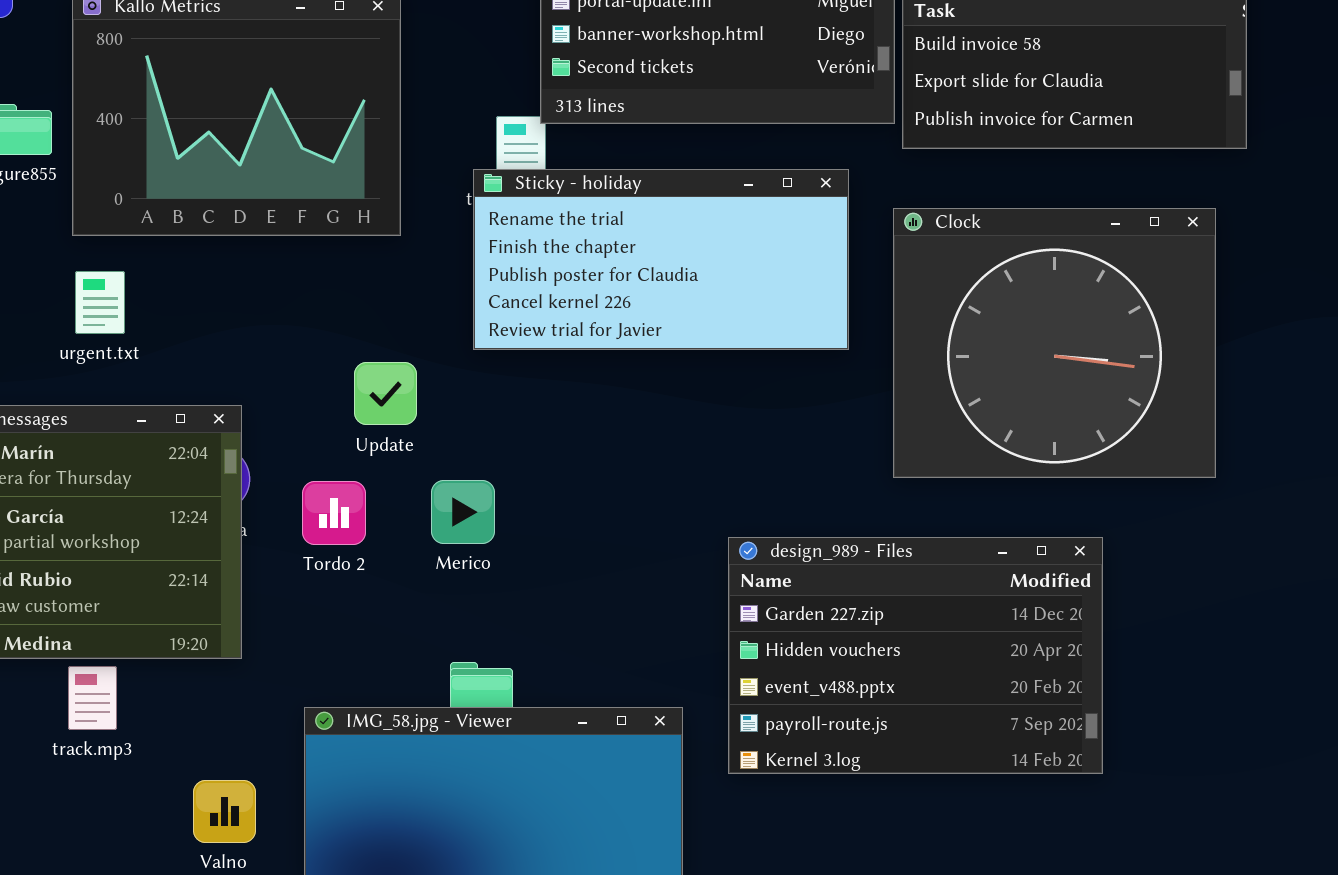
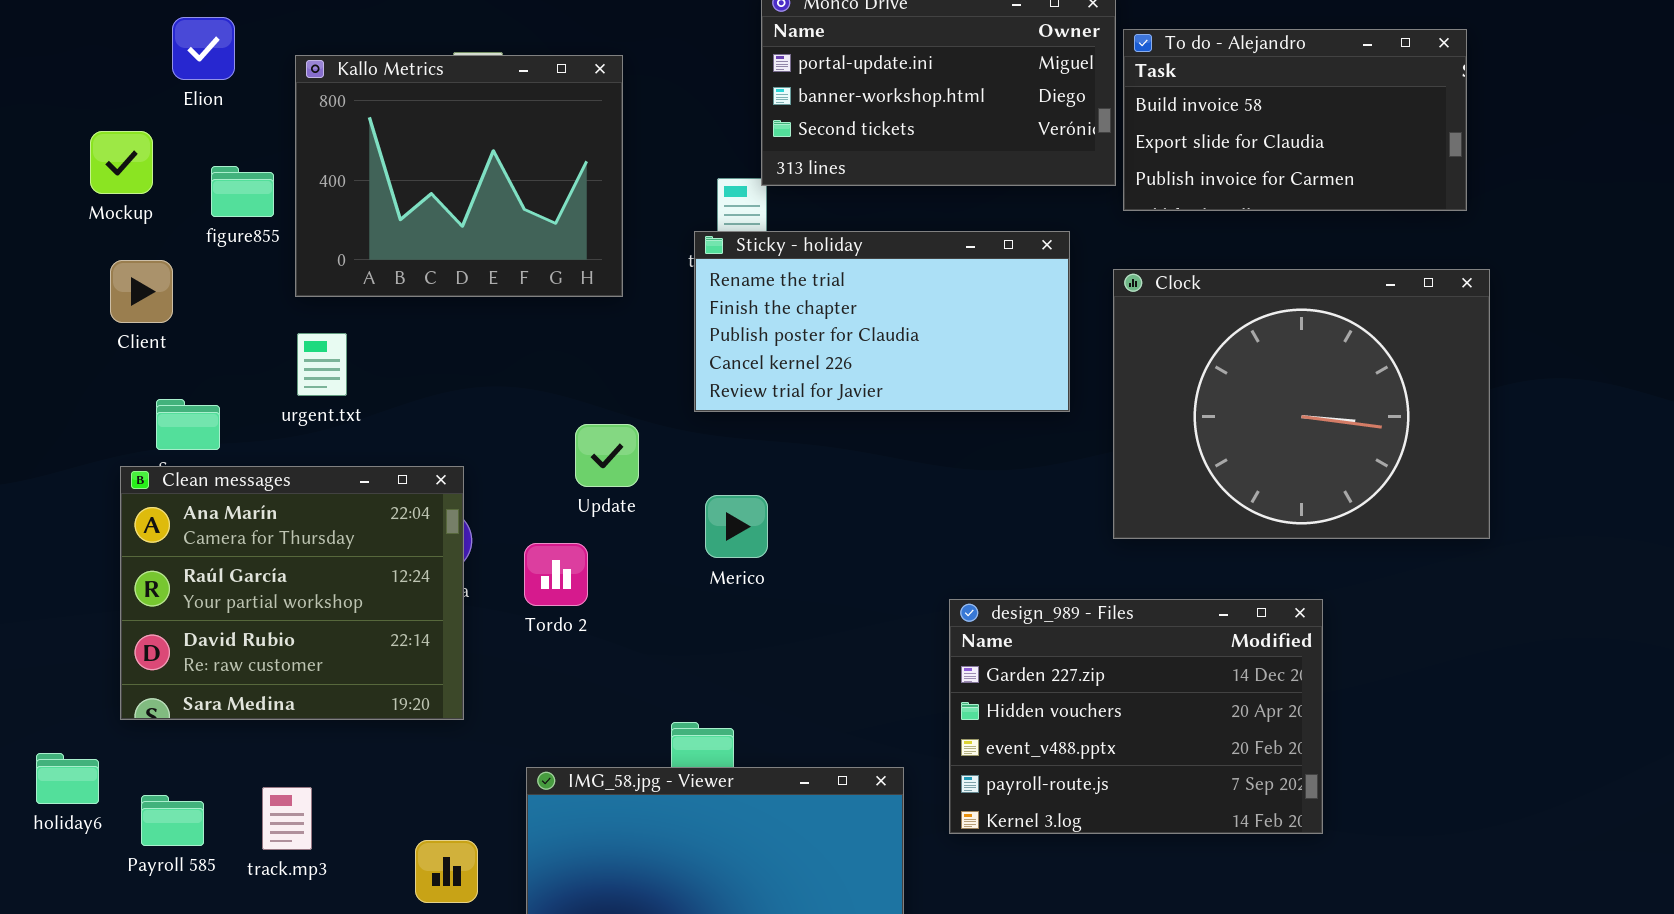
Clock: [893,208,1216,478] -> [1113,269,1490,539], resized
Merico: [431,480,495,544] -> [705,495,768,558], moved
track.mp3: [68,666,117,730] -> [262,787,312,850], moved

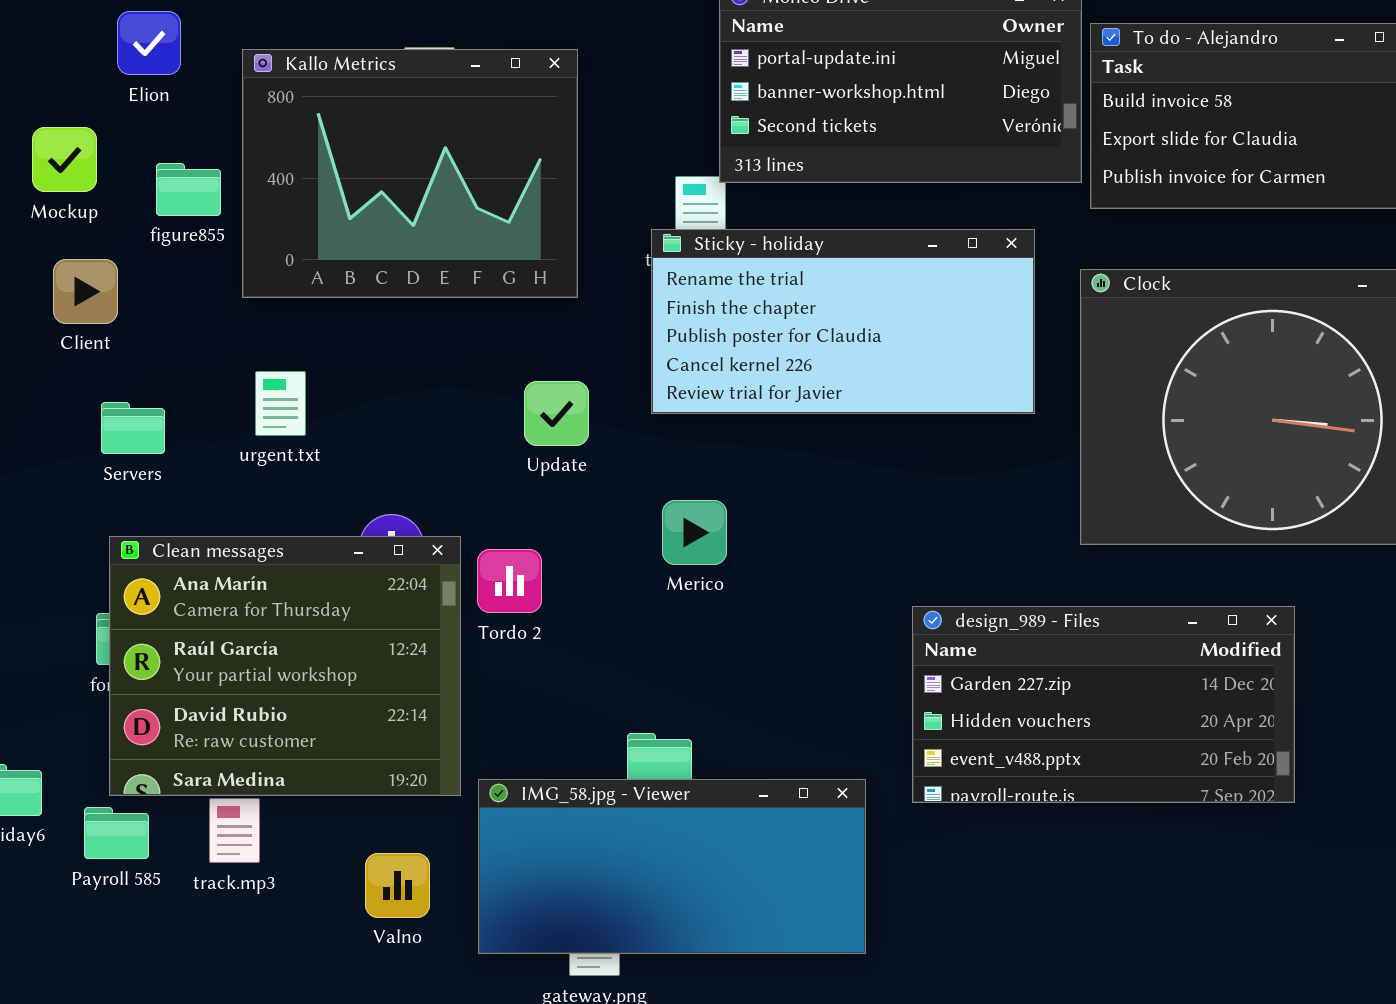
urgent.txt: [297,333,347,396] -> [255,371,306,436], moved
Update: [575,424,639,487] -> [524,381,589,446], moved
Clean messages: [120,466,464,720] -> [109,536,461,796], moved
design_989 - Files: [949,599,1323,834] -> [912,606,1295,803], resized

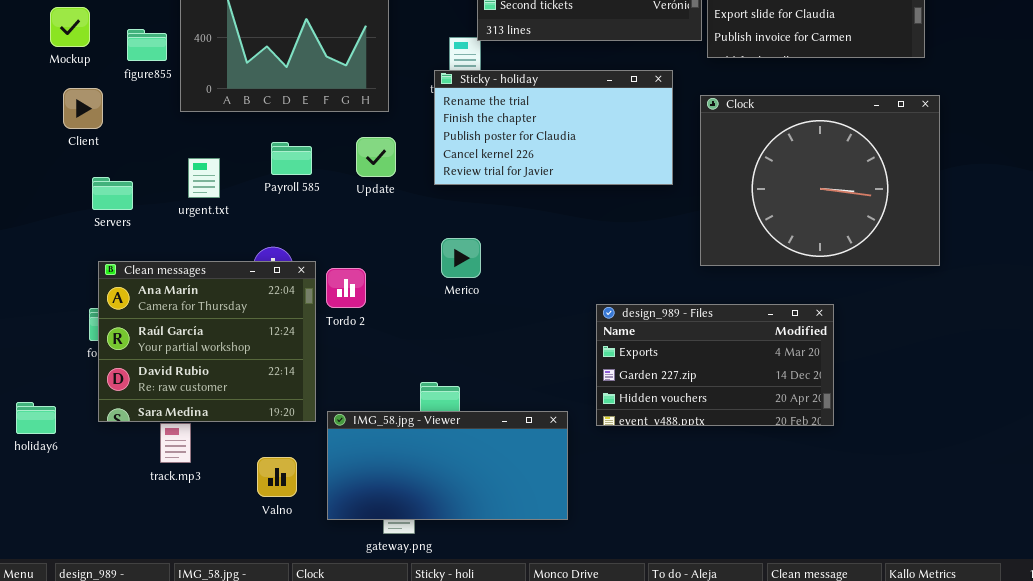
Update: [524,381,589,446] -> [356,137,396,177], moved
design_989 - Files: [912,606,1295,803] -> [596,304,834,426], scrolled up 1 row
Payroll 585: [84,807,149,859] -> [271,142,312,175], moved

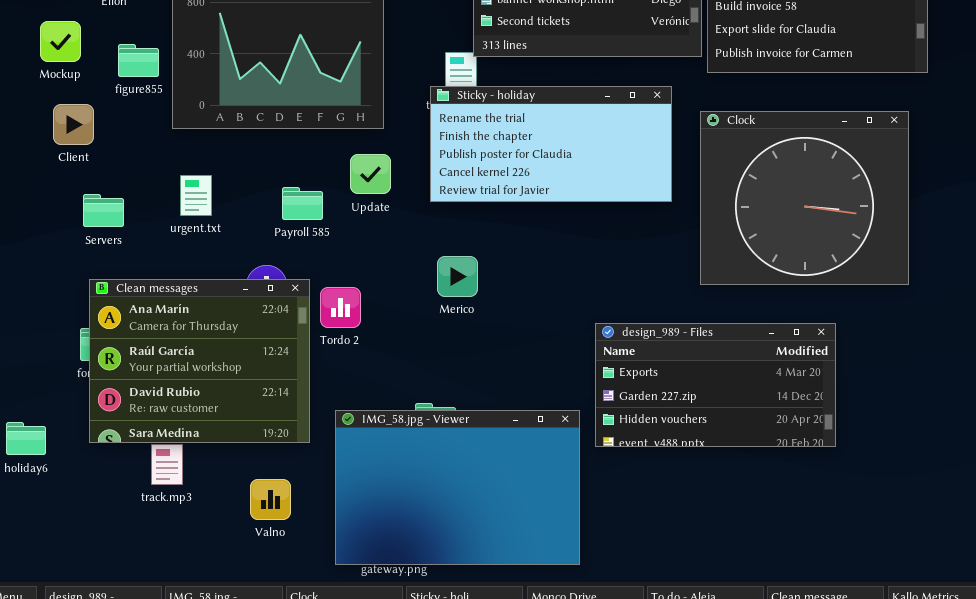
Clock: [700,95,940,266] -> [700,111,909,285], resized
Payroll 585: [271,142,312,175] -> [282,187,323,220], moved
IMG_58.jpg - Viewer: [327,411,568,520] -> [335,410,580,565], moved, resized

